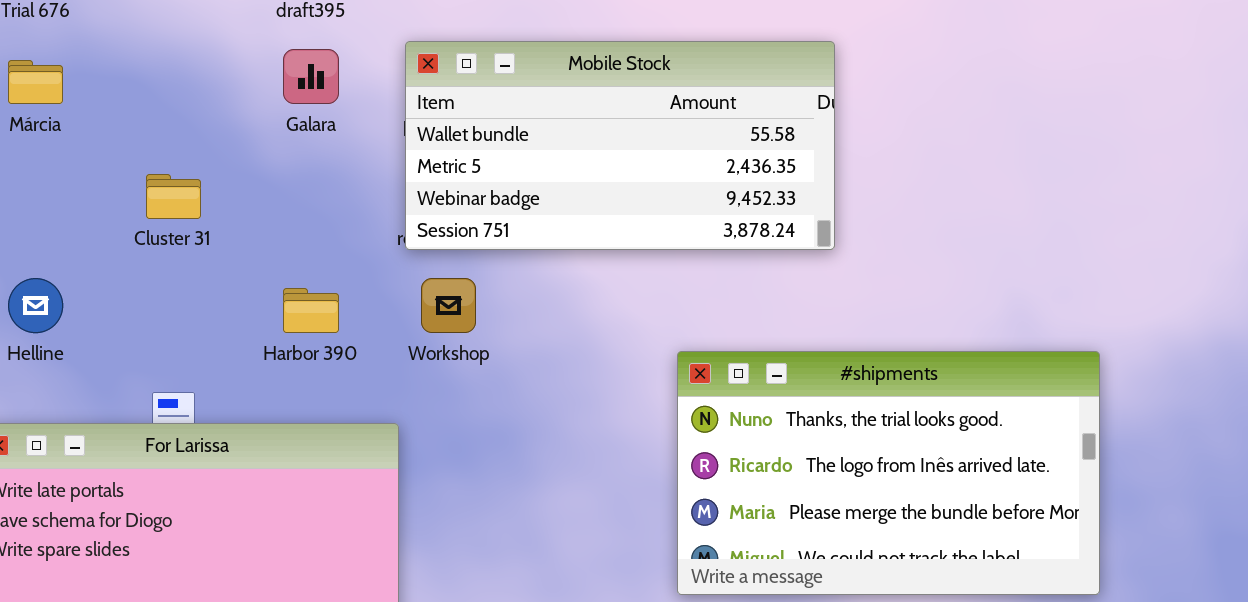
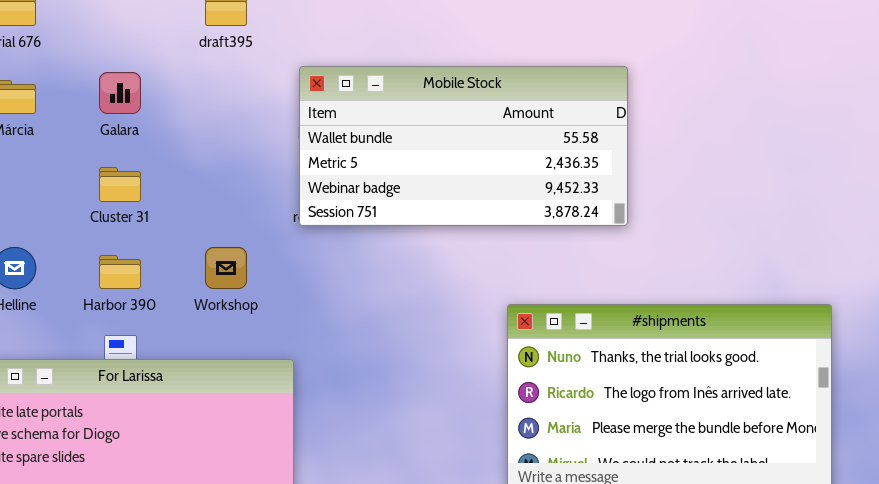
Galara: [283,49,339,104] -> [99,72,141,114], moved
Workshop: [421,278,476,333] -> [205,247,247,289], moved
Harbor 390: [283,288,339,333] -> [99,255,141,289], moved

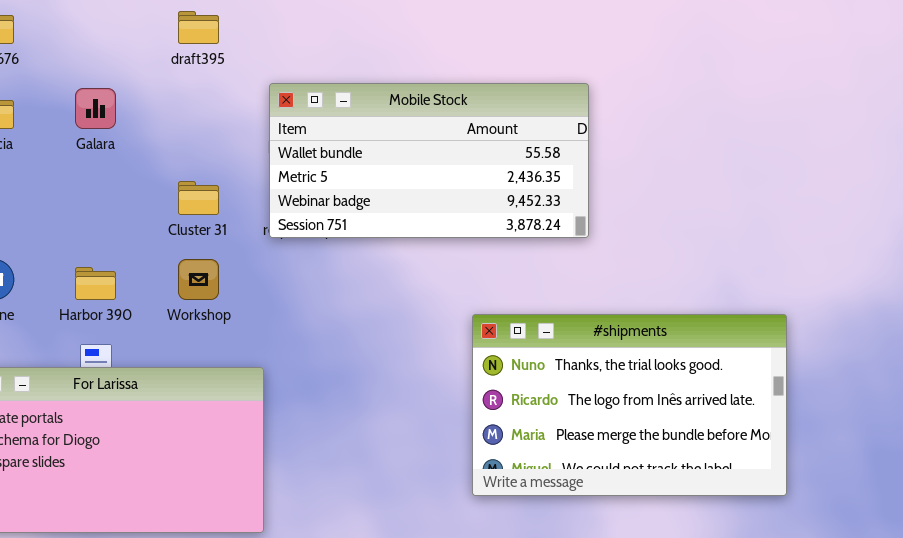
Cluster 31: [99,167,141,202] -> [178,181,219,215], moved

